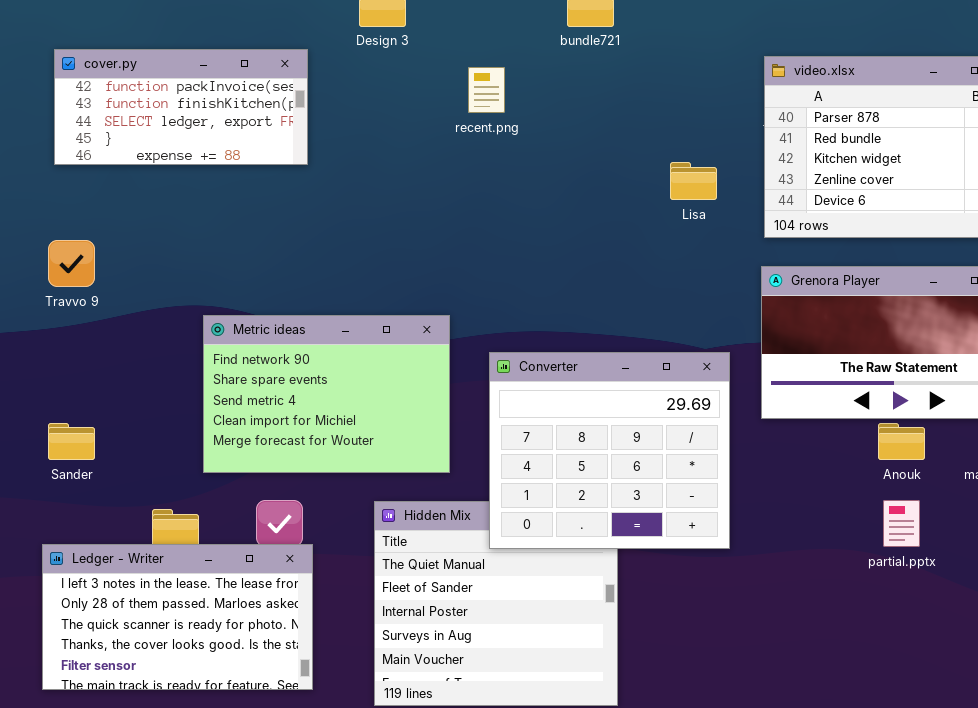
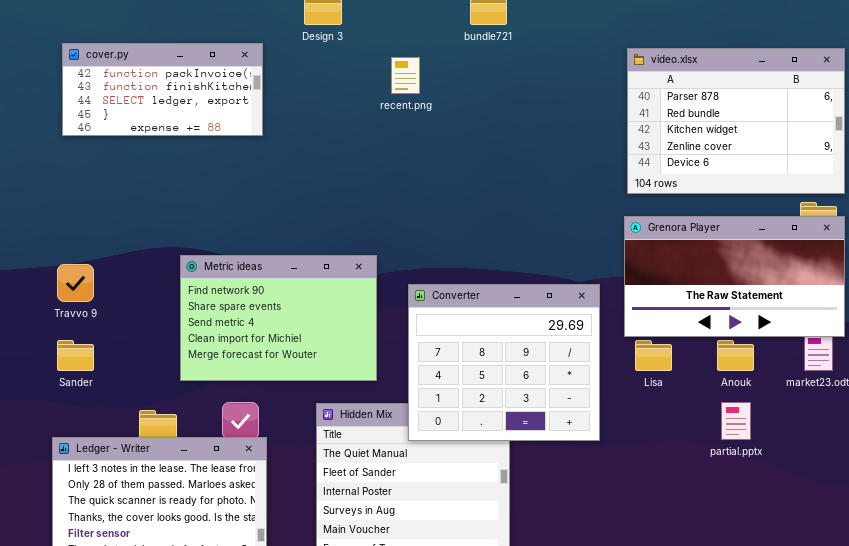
Lisa: [670,162,717,200] -> [635,340,672,371], moved
Travvo 9: [48,240,95,287] -> [57,264,94,302], moved

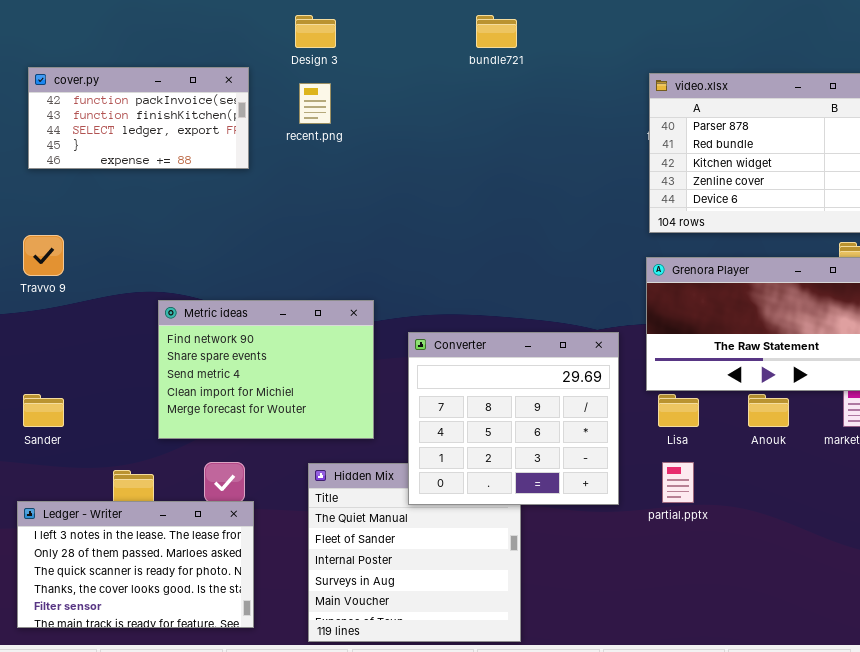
recent.png: [391,57,420,94] -> [299,83,331,124], moved
Travvo 9: [57,264,94,302] -> [23,235,64,276], moved
partial.pptx: [721,402,751,440] -> [662,462,694,503], moved

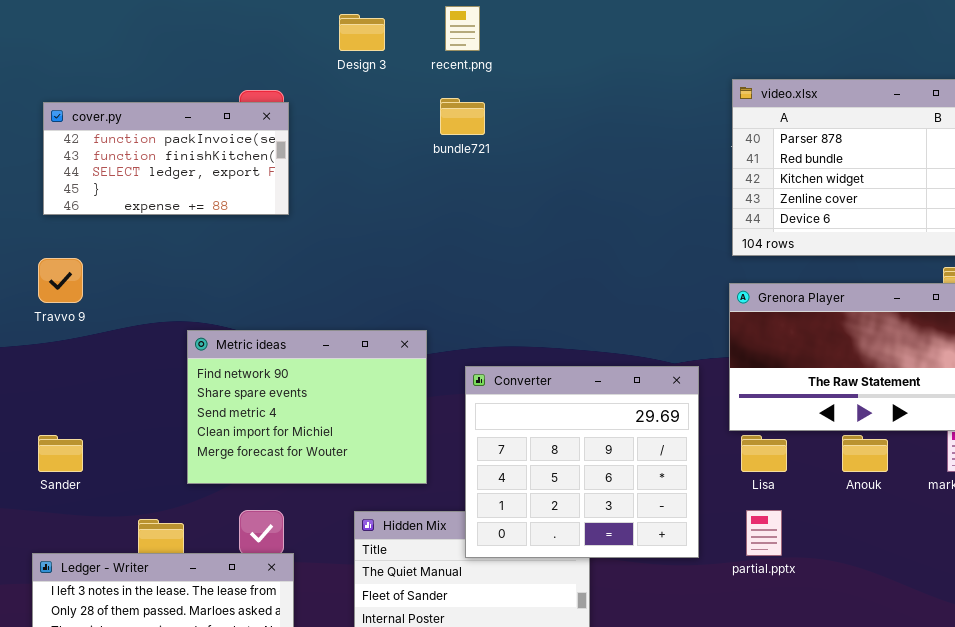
bundle721: [476,15,517,48] -> [440,98,485,135], moved
cover.py: [28,67,249,169] -> [43,102,289,215], moved
recent.png: [299,83,331,124] -> [445,6,480,51], moved

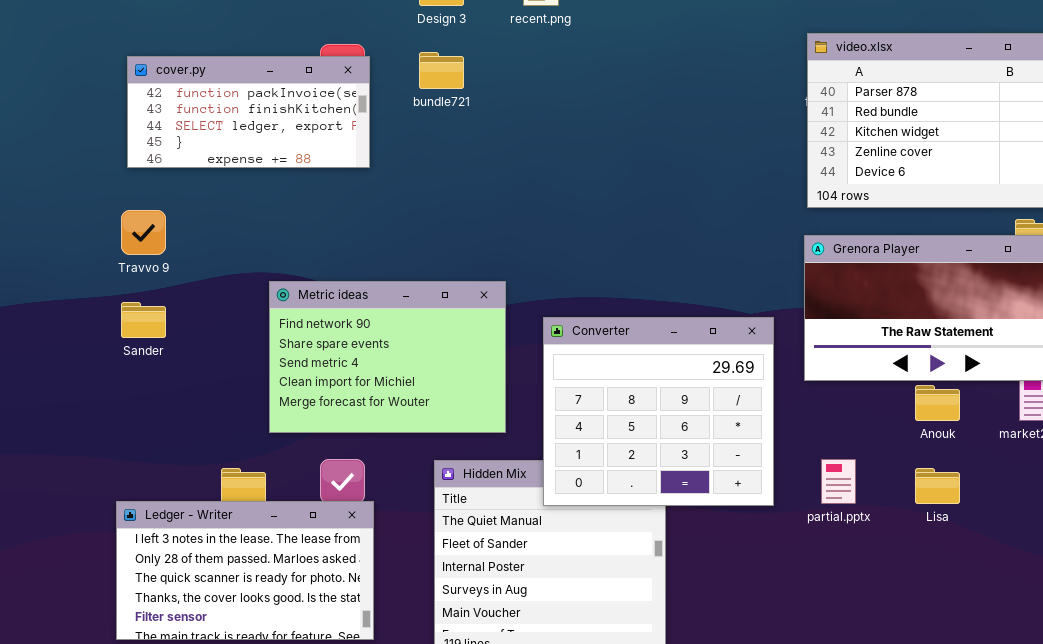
bundle721: [440,98,485,135] -> [419,52,464,89], moved
Sander: [38,435,83,472] -> [121,302,166,338], moved
Lisa: [741,435,787,472] -> [915,468,960,504], moved

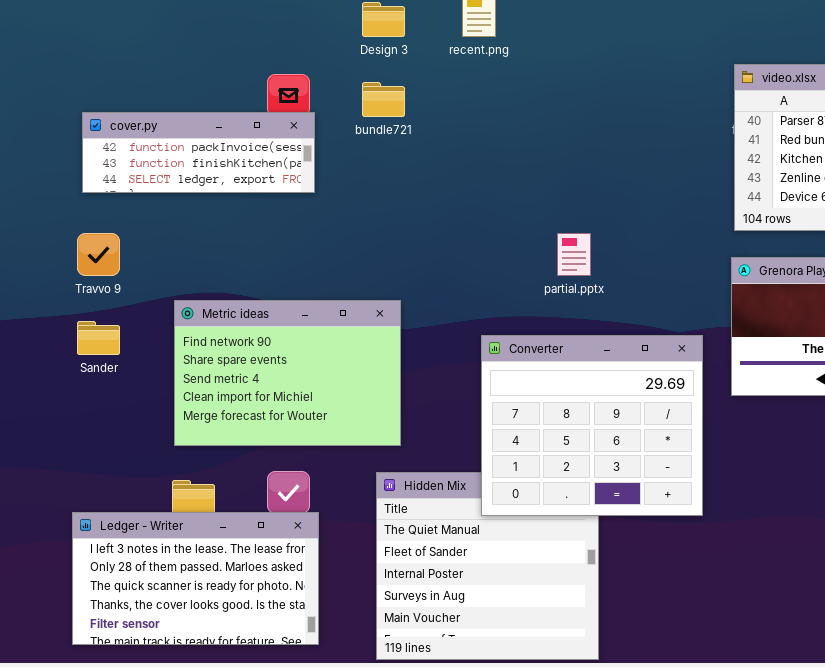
cover.py: [127,56,370,168] -> [82,112,315,193], resized
Metric ideas: [269,281,506,433] -> [174,300,401,446], moved
partial.pptx: [821,459,856,504] -> [557,233,591,276], moved

